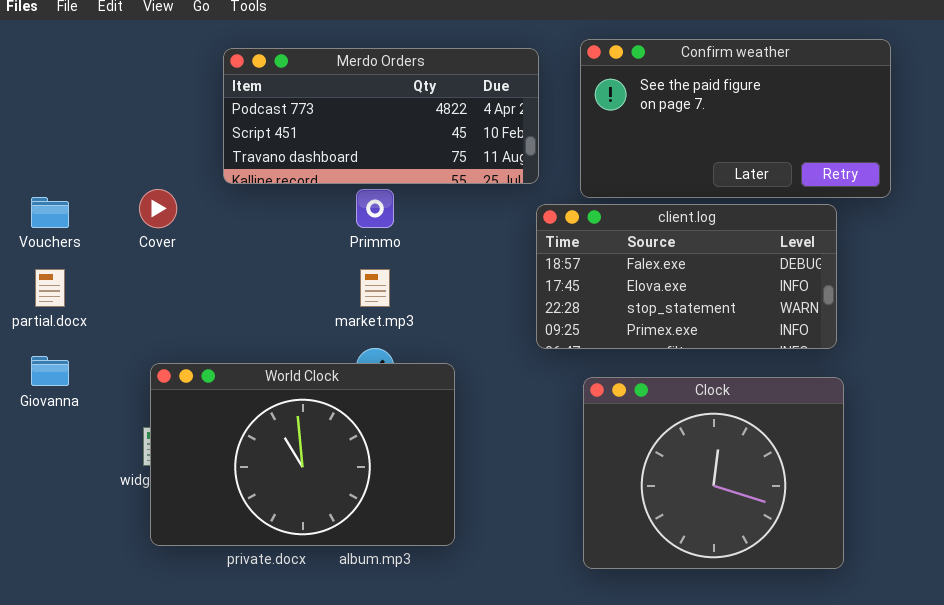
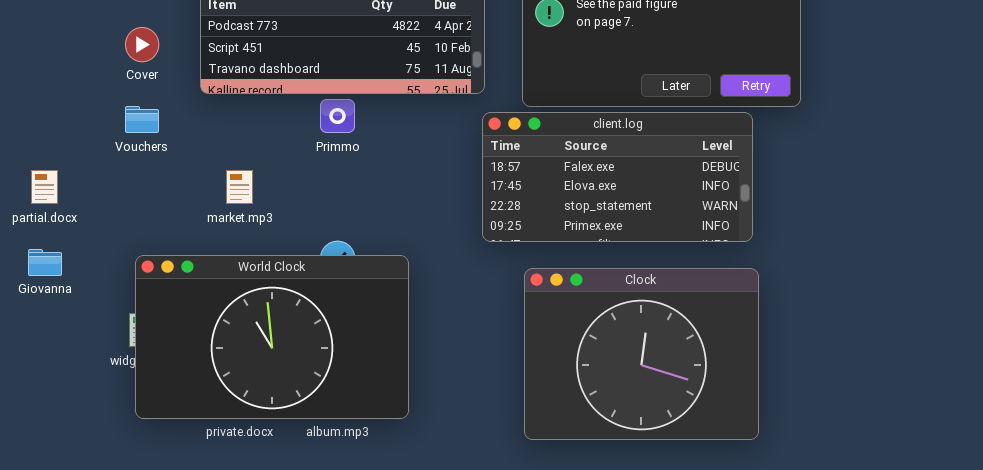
Cover: [139,189,177,228] -> [125,27,159,62], moved
Vouchers: [31,197,69,228] -> [125,106,159,133], moved
market.mp3: [360,269,390,307] -> [226,170,253,204], moved

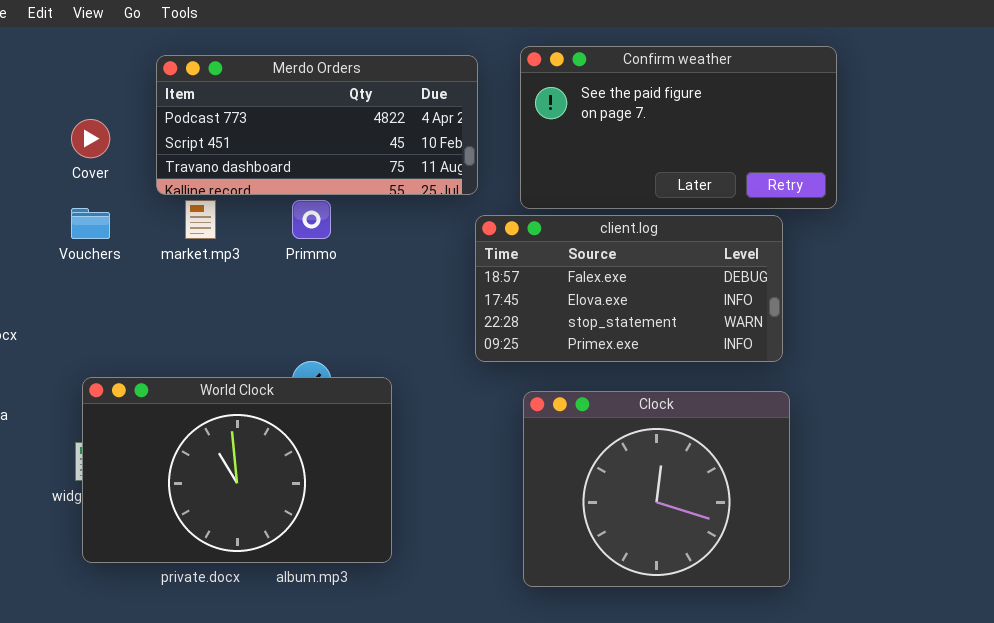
market.mp3: [226,170,253,204] -> [185,200,216,239], moved

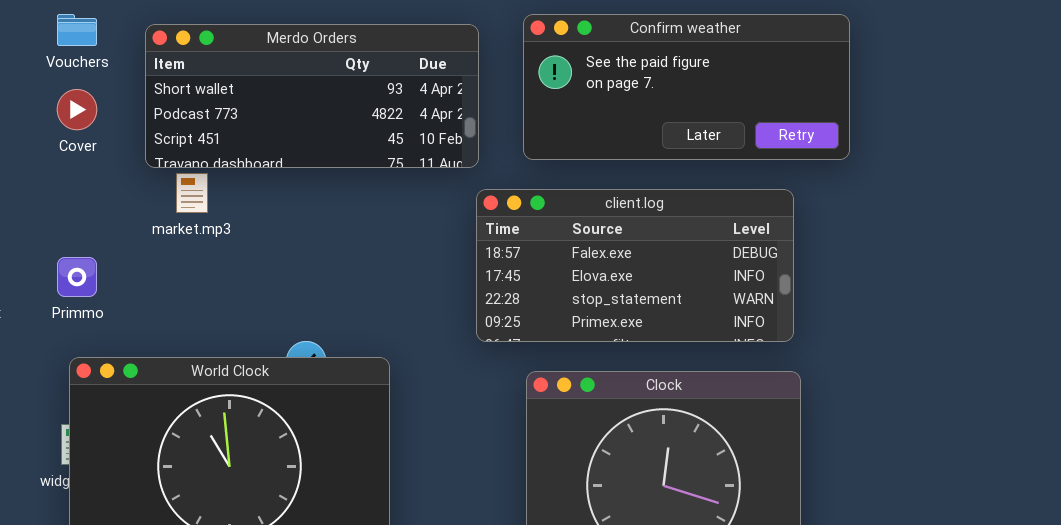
Confirm weather: [520,46,837,209] -> [523,14,850,160], resized
Merdo Orders: [156,55,478,195] -> [145,24,479,168], scrolled up 1 row
Primmo: [292,200,331,239] -> [57,257,97,297], moved
Vouchers: [71,208,110,239] -> [57,14,97,46], moved

